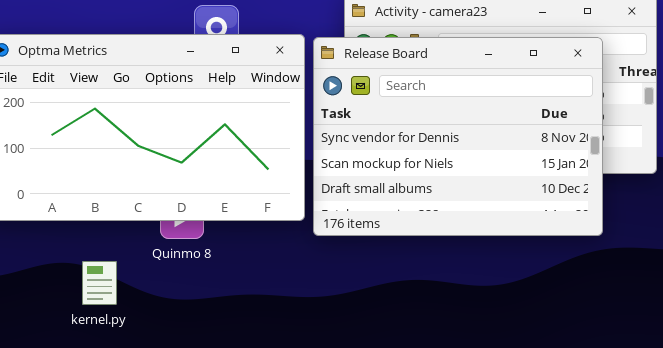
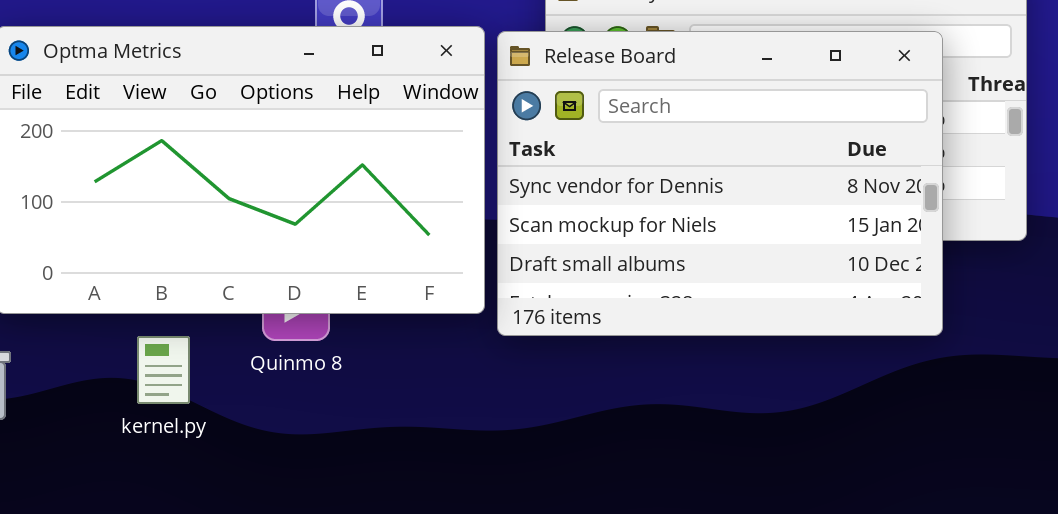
kernel.py: [82,261,117,305] -> [137,336,190,404], moved

